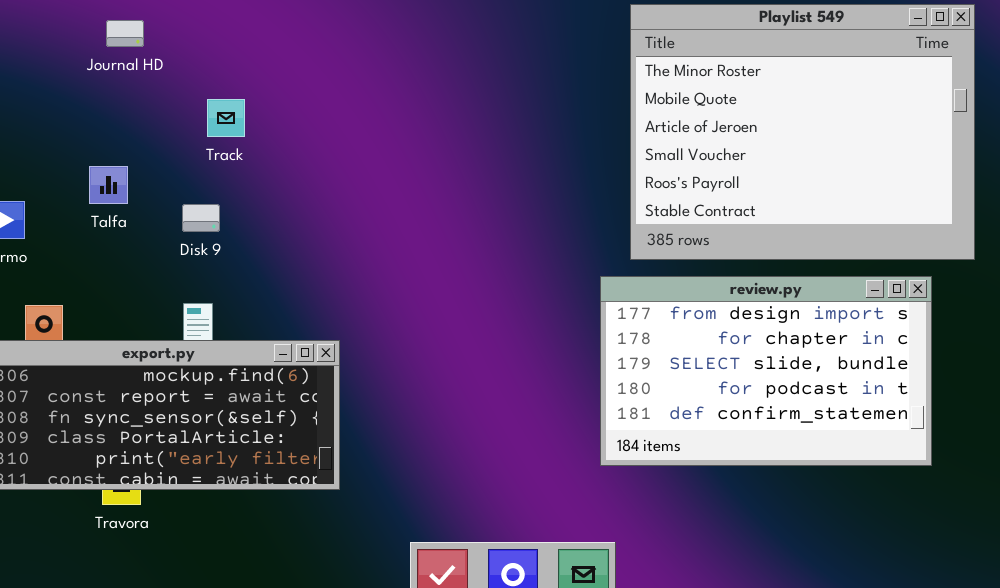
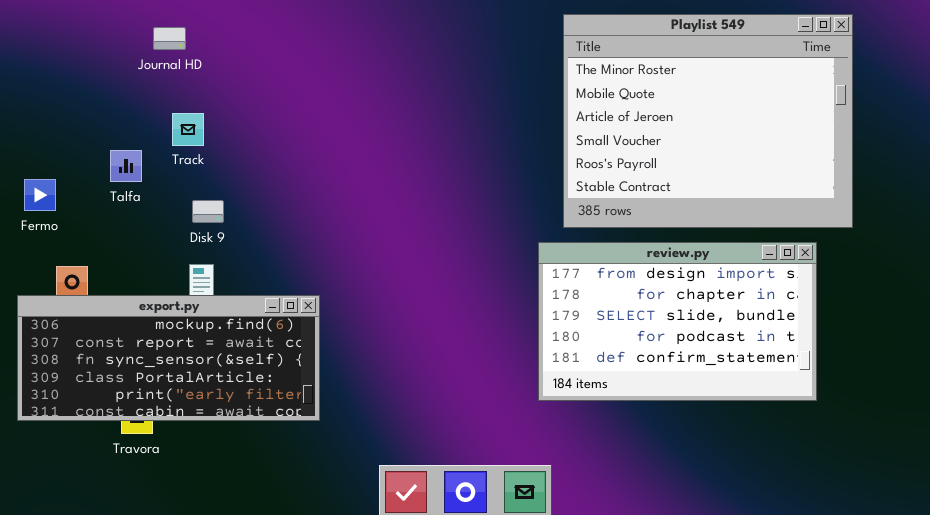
Journal HD: [106,20,144,47] -> [153,27,186,50], moved
Track: [207,99,245,137] -> [172,113,204,146], moved
Disk 9: [182,204,220,232] -> [192,200,224,223], moved

